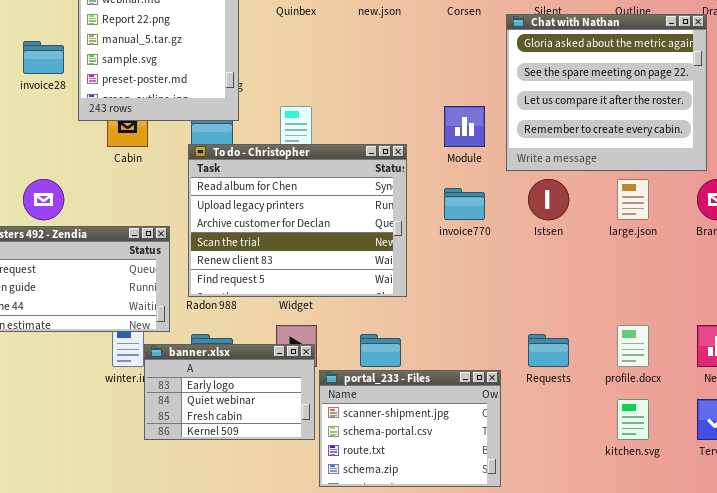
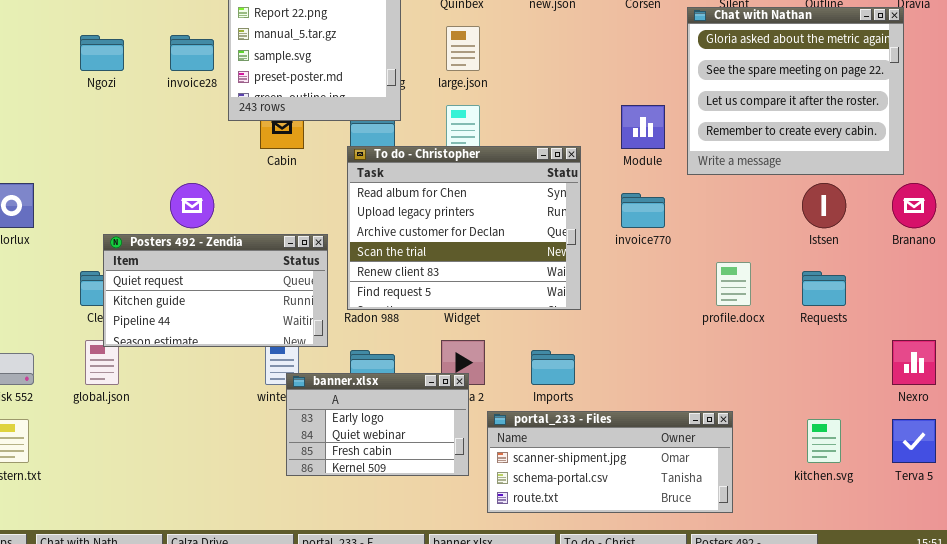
Istsen: [528,179,569,220] -> [802,183,846,228], moved
large.json: [617,179,649,220] -> [446,26,480,71], moved
profile.docx: [617,325,649,367] -> [716,262,751,306], moved
Requests: [528,334,569,367] -> [802,271,846,306], moved
banner.xlsx: [144,344,315,440] -> [286,373,469,476], moved
portal_233 - Files: [319,370,501,487] -> [487,411,733,513], resized

